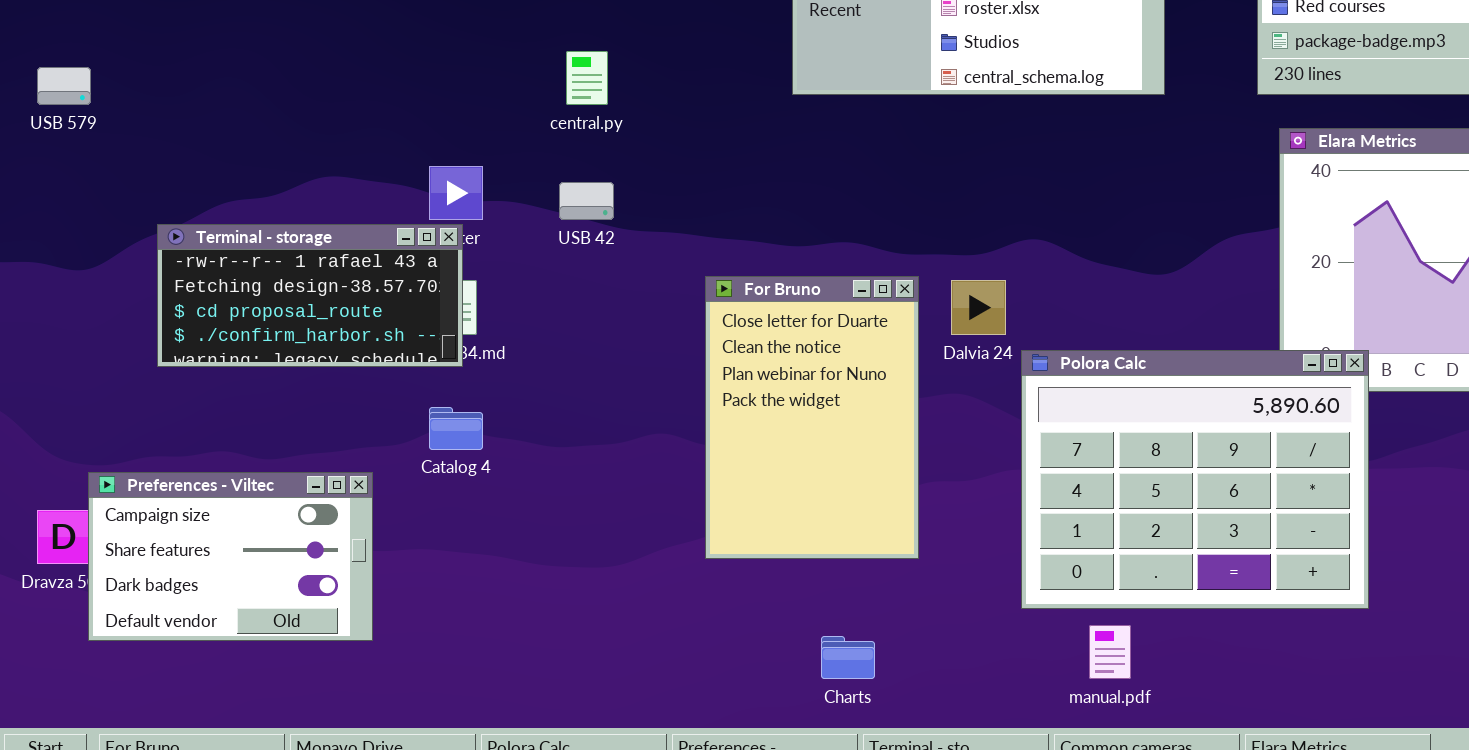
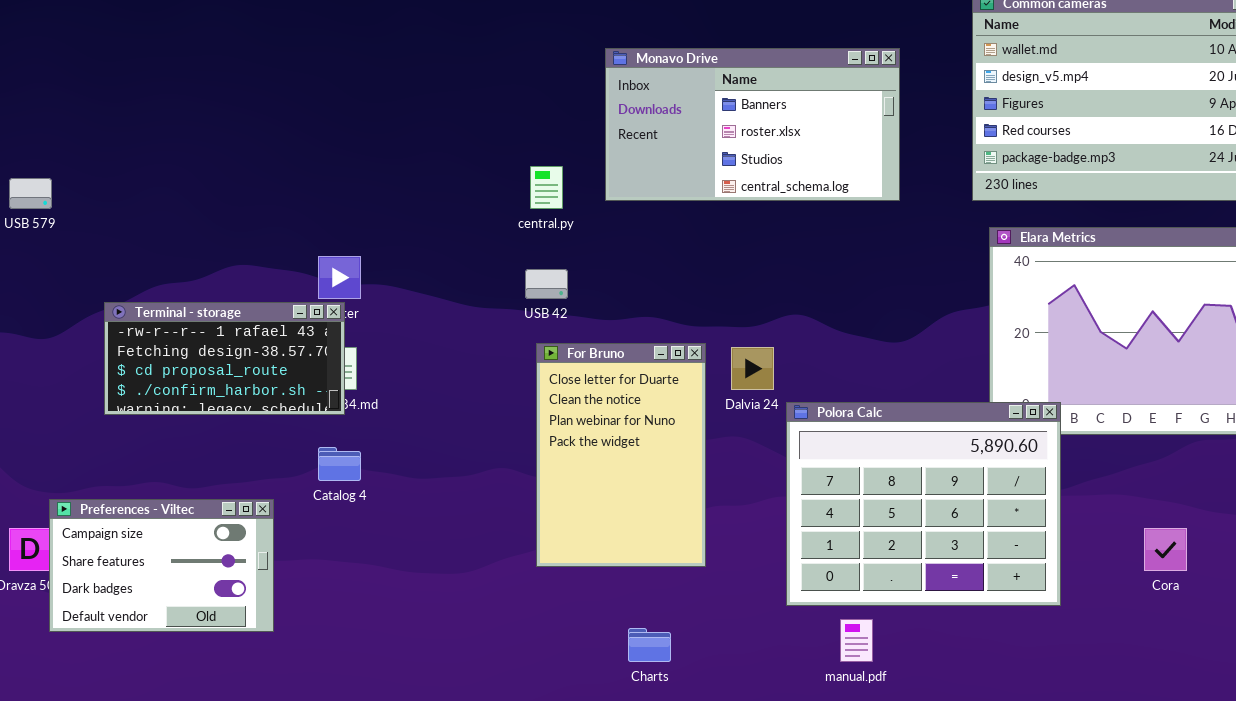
central.py: [566,51,608,105] -> [530,166,563,209], moved
USB 42: [559,182,614,220] -> [525,269,568,299], moved

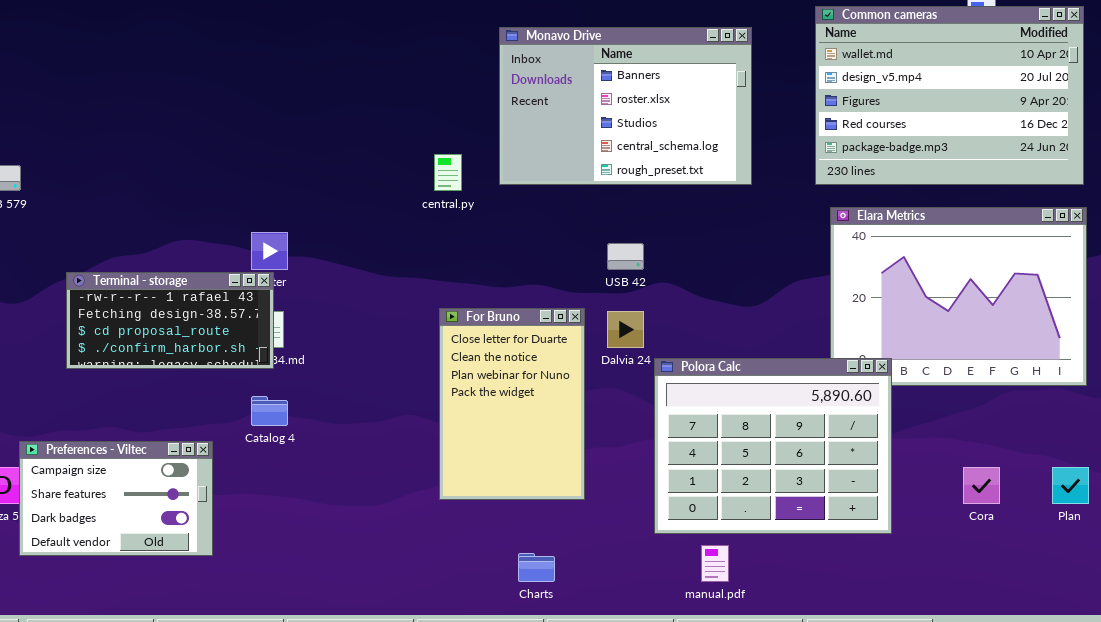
Monavo Drive: [605,48,900,201] -> [499,27,752,185], resized
USB 42: [525,269,568,299] -> [607,243,644,270], moved

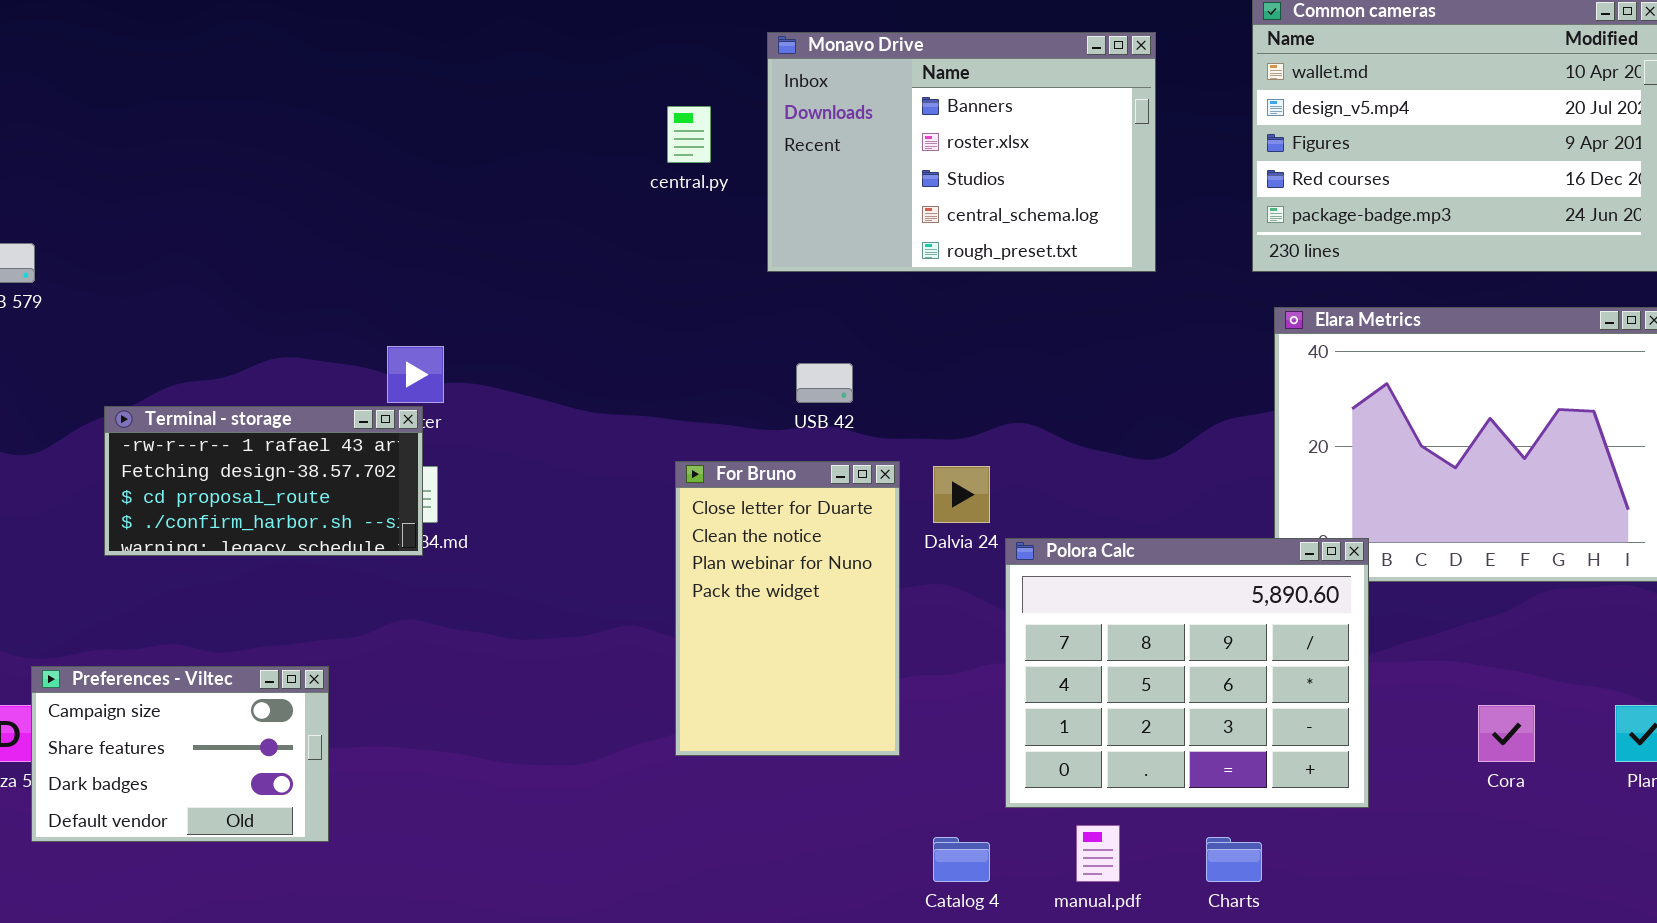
central.py: [434,154,462,191] -> [667,106,711,163], moved
USB 42: [607,243,644,270] -> [796,363,853,403], moved
Catalog 4: [251,396,288,426] -> [933,837,990,882], moved
Charts: [518,553,555,582] -> [1206,837,1262,882], moved

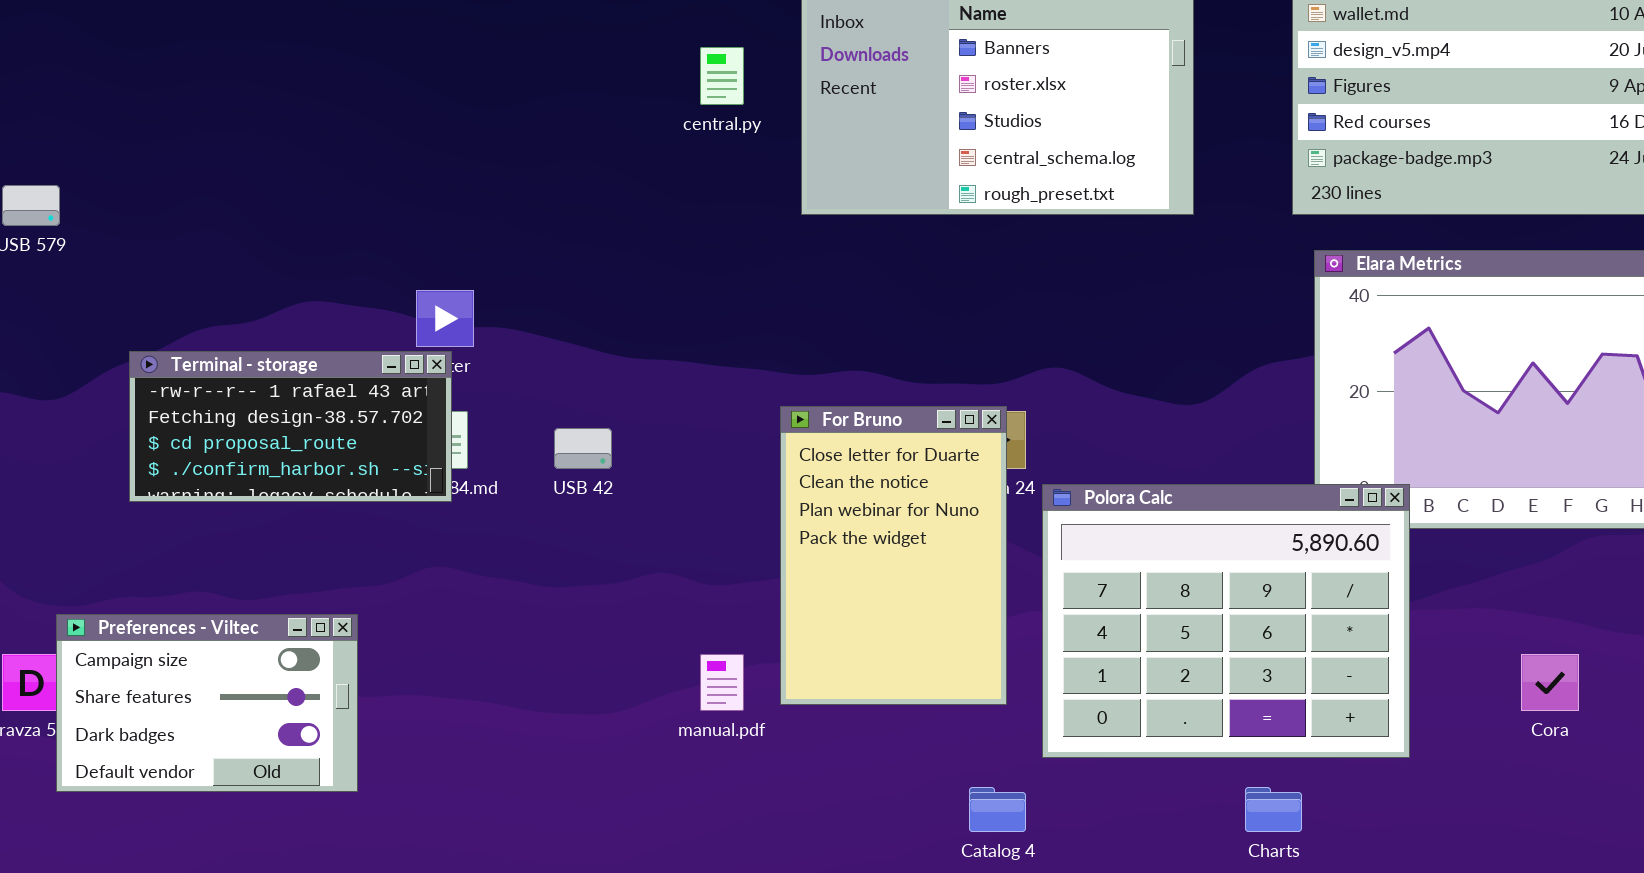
USB 42: [796,363,853,403] -> [554,428,612,469], moved
For Bruno: [675,461,900,756] -> [780,406,1007,705], moved
manual.pdf: [1076,825,1120,882] -> [700,654,744,711], moved

